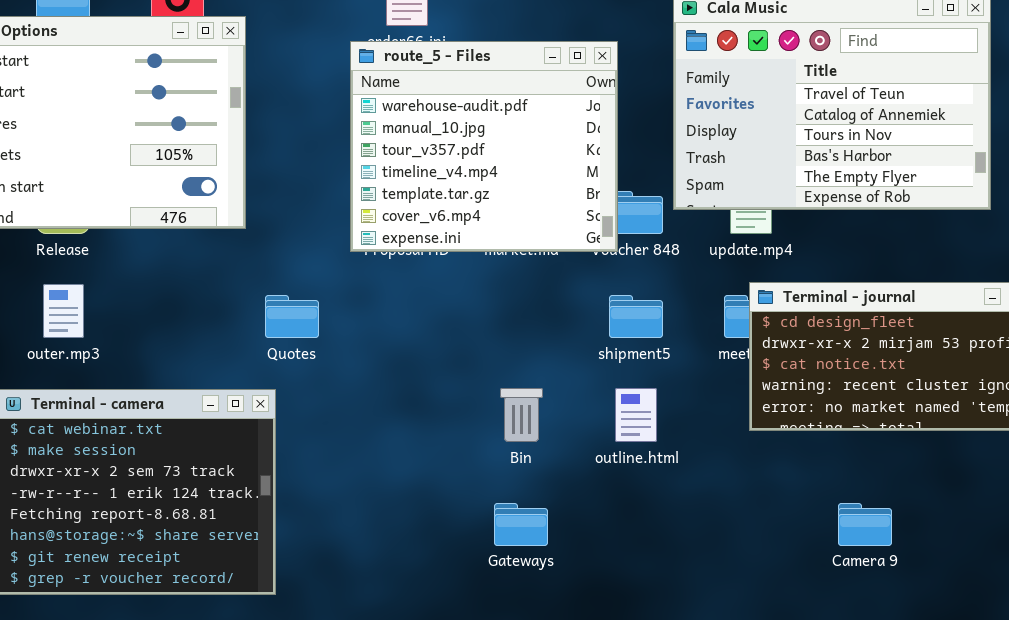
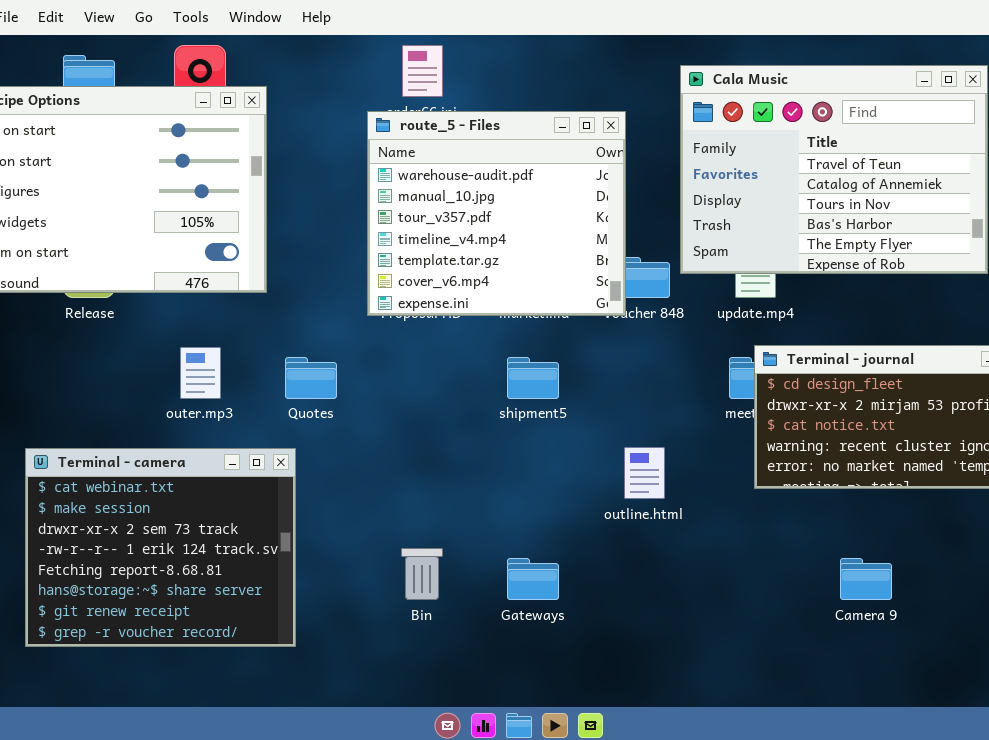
outer.mp3: [43,284,84,338] -> [180,347,221,399], moved
shipment5: [609,295,663,338] -> [507,357,559,399], moved
Bin: [500,388,543,442] -> [401,548,443,600], moved

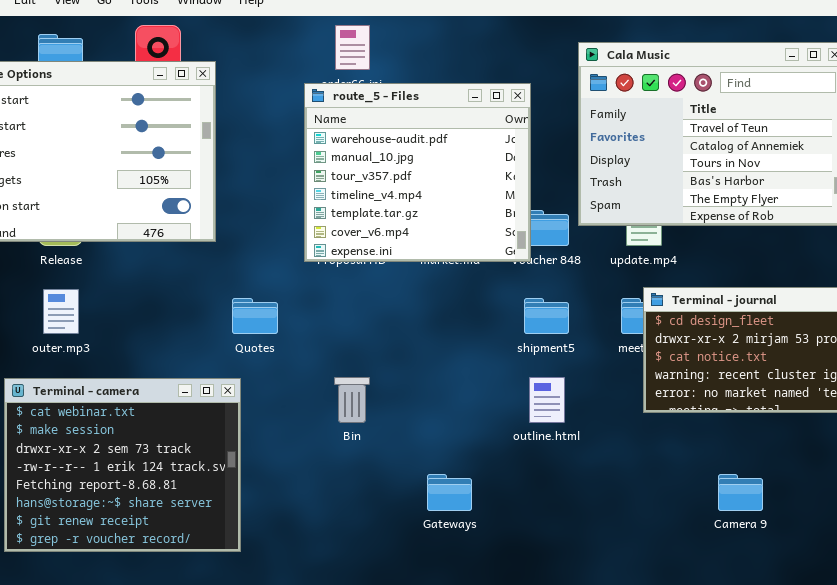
outer.mp3: [180,347,221,399] -> [43,289,79,334], moved
shipment5: [507,357,559,399] -> [524,298,569,334], moved
Bin: [401,548,443,600] -> [334,377,370,423], moved

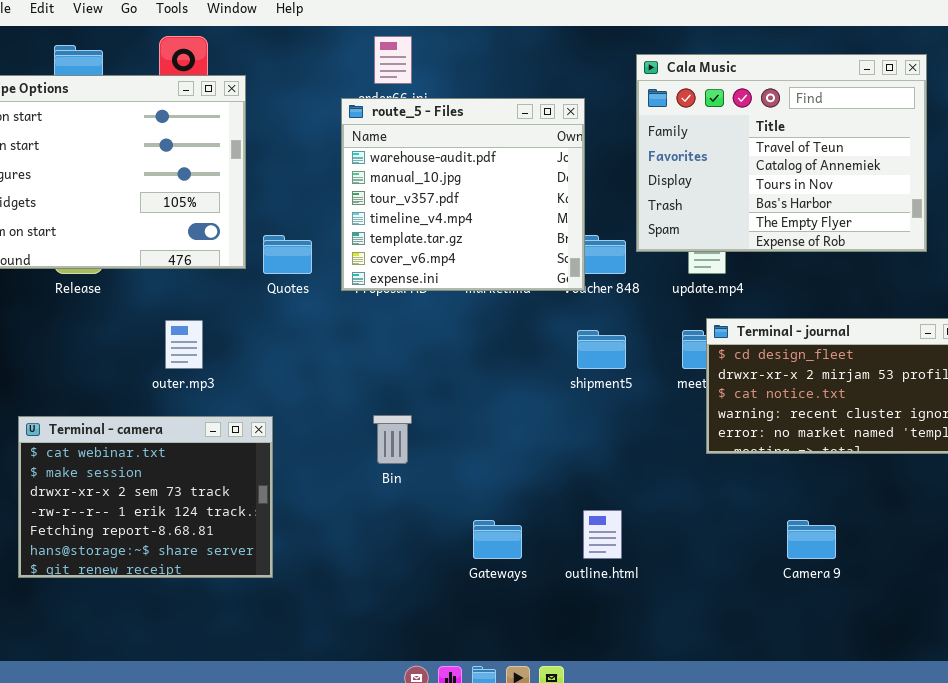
outer.mp3: [43,289,79,334] -> [165,320,203,369], moved
Quotes: [232,298,278,334] -> [263,235,312,274], moved
outline.html: [529,377,565,423] -> [583,510,622,559], moved
Terminal - camera: [4,378,241,552] -> [18,416,273,578], resized

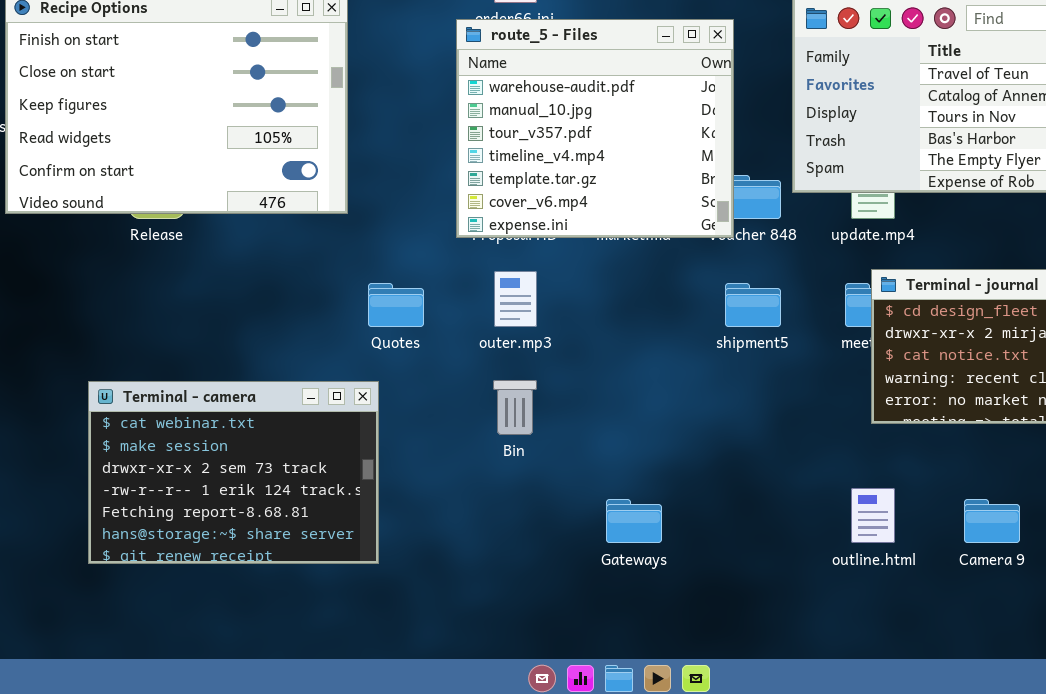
Quotes: [263,235,312,274] -> [368,283,424,327], moved
outer.mp3: [165,320,203,369] -> [494,271,537,327], moved
outline.html: [583,510,622,559] -> [851,488,895,543], moved

